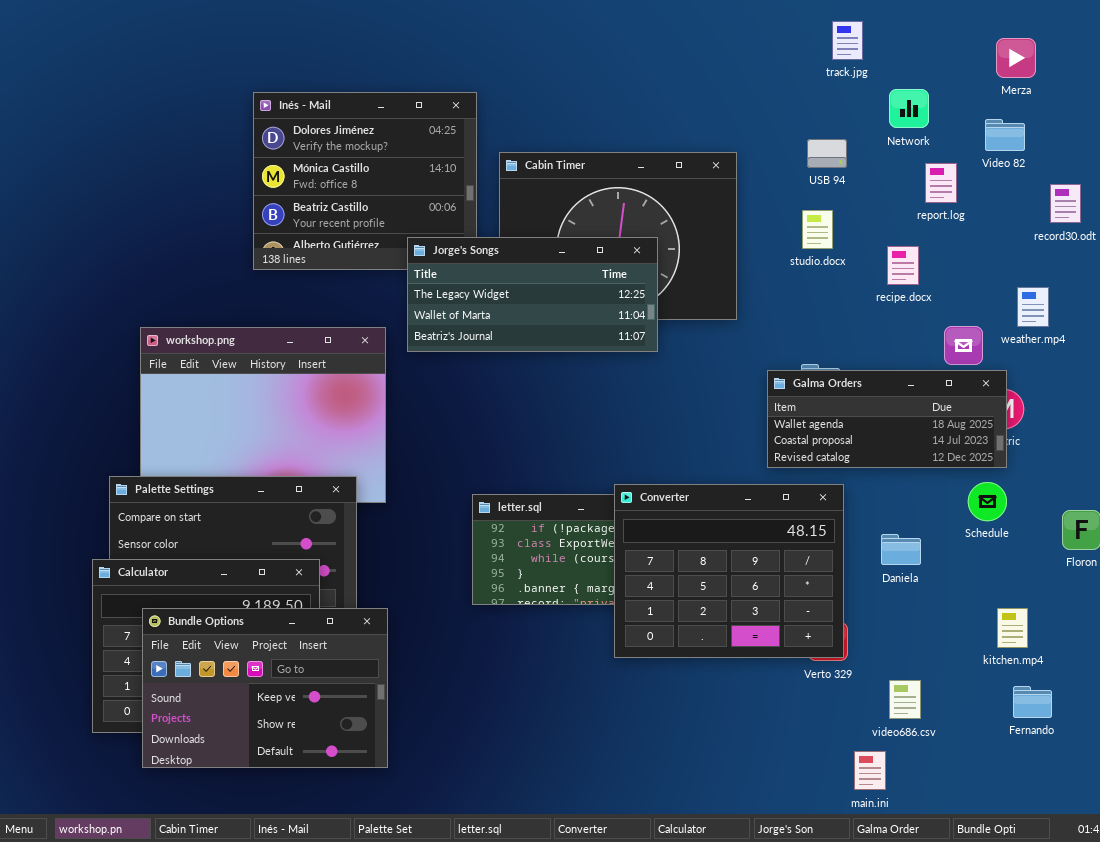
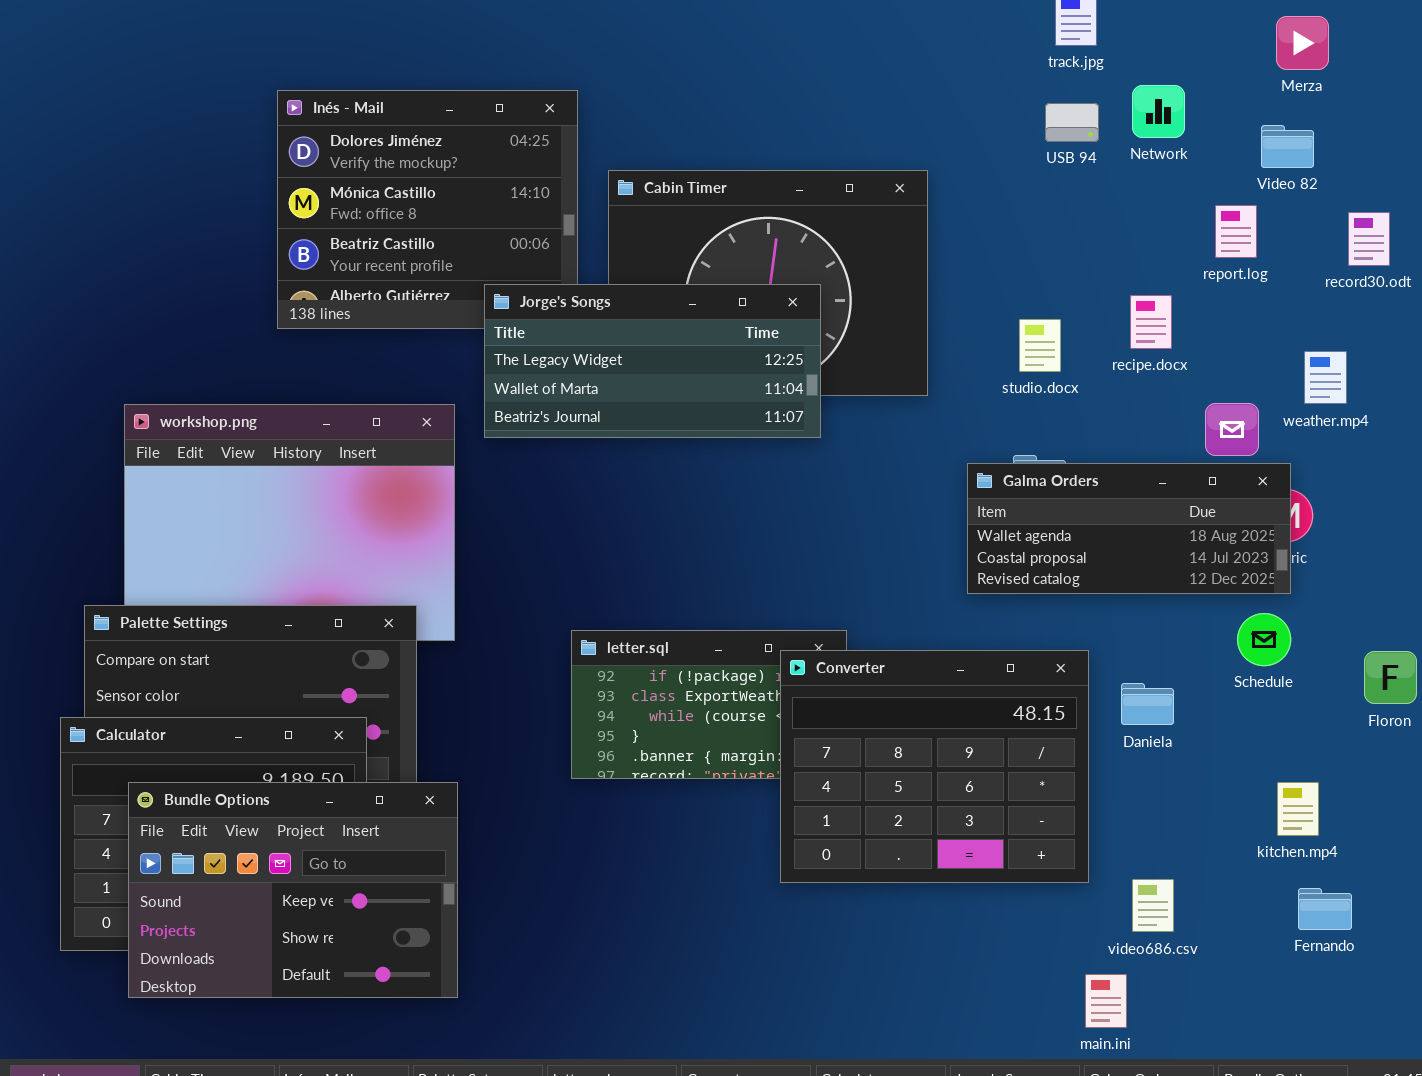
USB 94: [807,139,847,168] -> [1045,103,1099,142], moved
report.log: [925,163,957,203] -> [1215,205,1257,258], moved
studio.docx: [802,210,833,249] -> [1019,319,1061,372], moved
Converter: [614,484,844,658] -> [780,650,1089,883], moved

